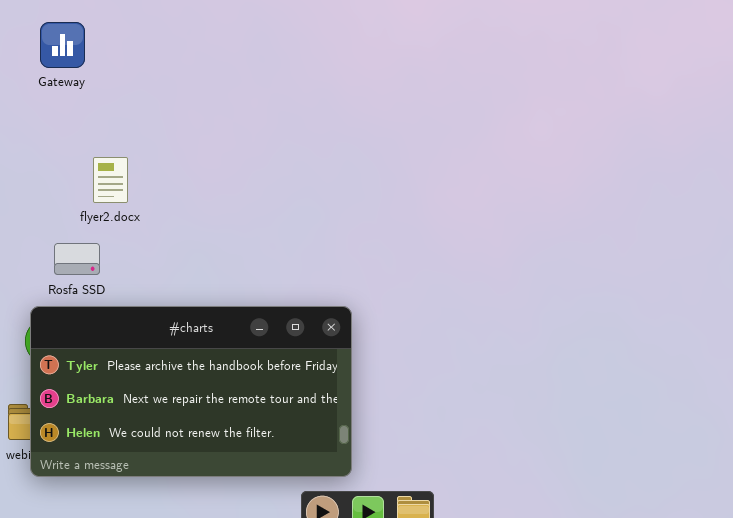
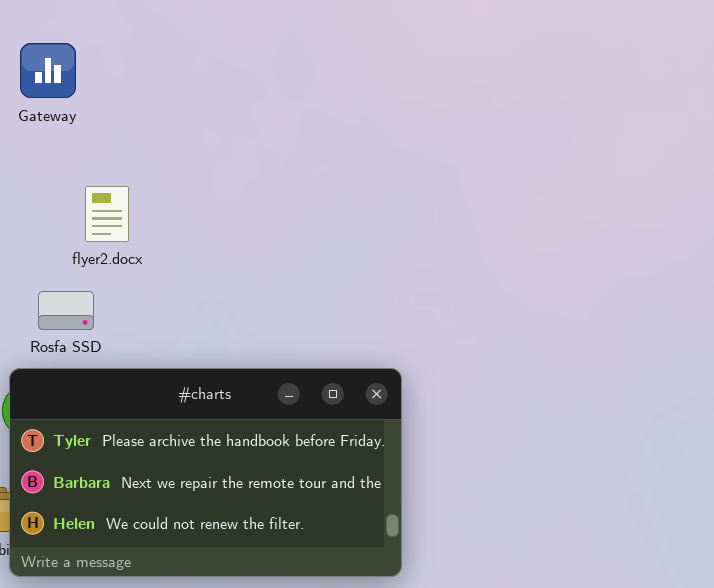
Gateway: [40,22,85,68] -> [20,43,76,98], moved

